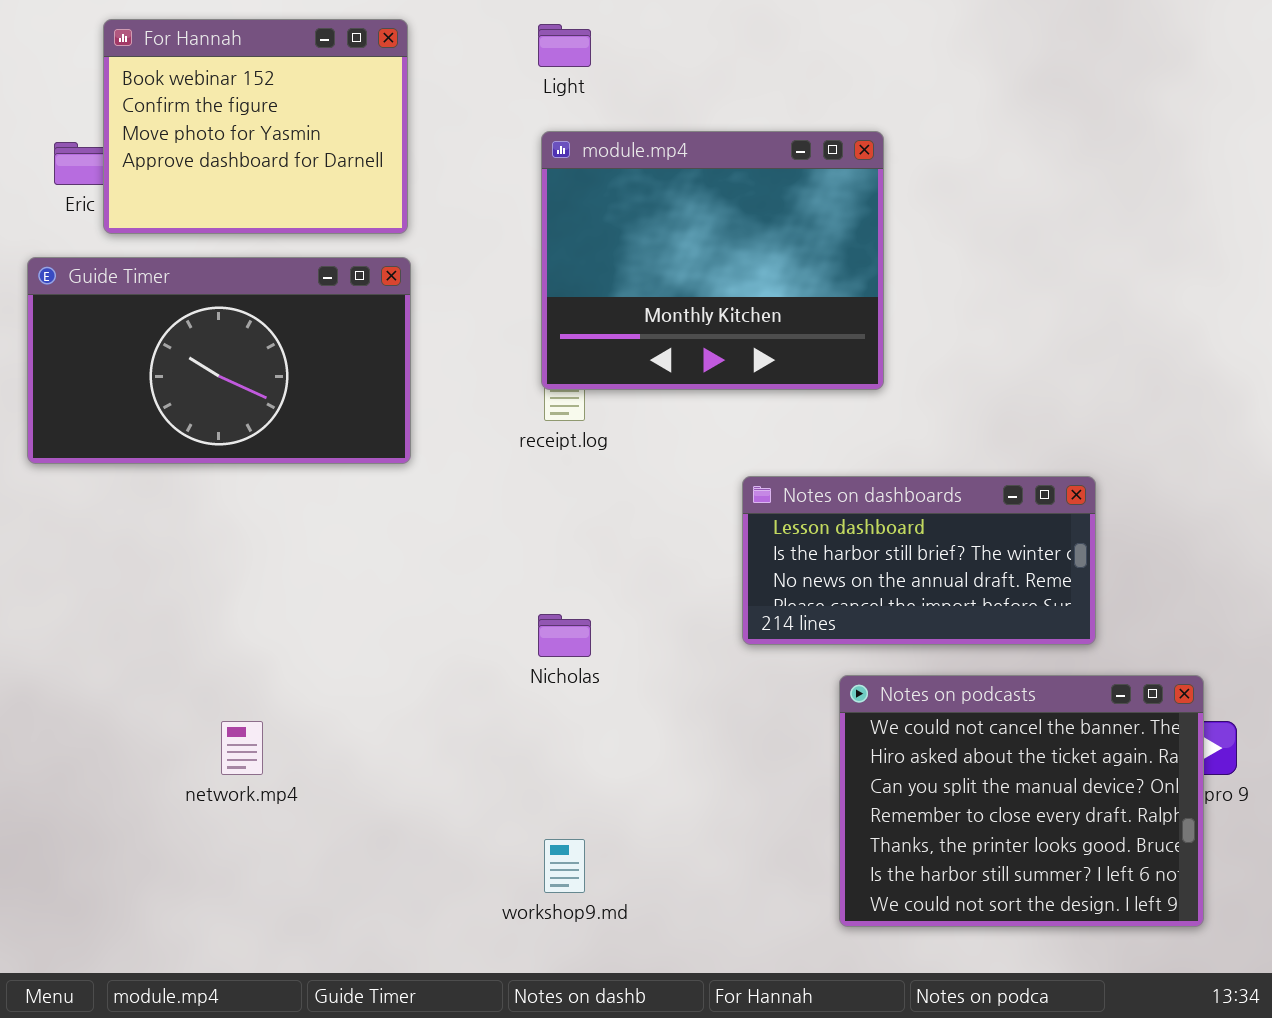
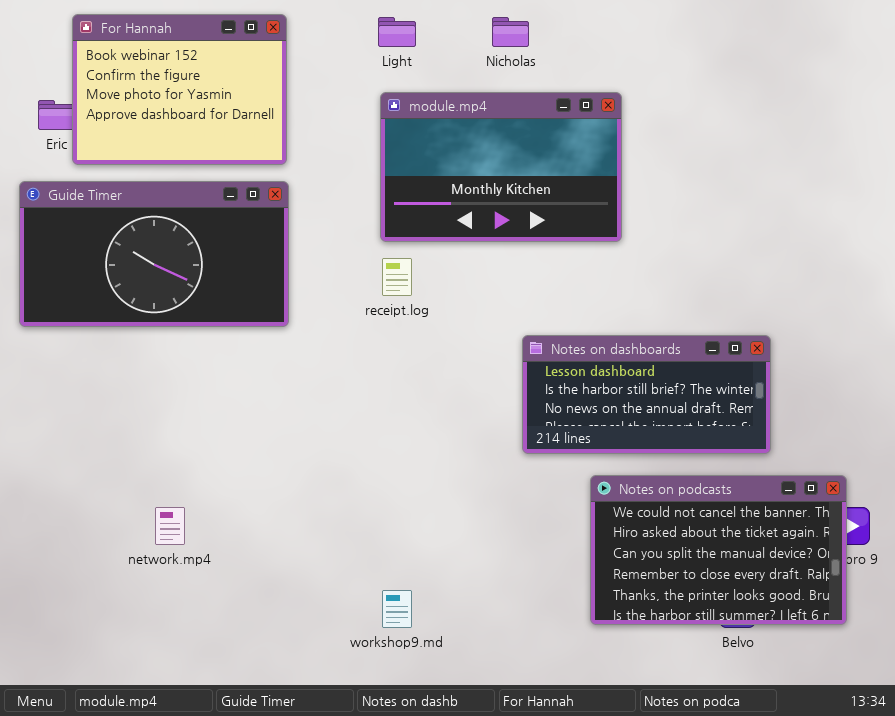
module.mp4: [541,131,884,390] -> [380,92,622,242], resized
Nicholas: [538,614,591,657] -> [492,17,529,47], moved
Notes on podcasts: [839,675,1204,927] -> [590,475,847,625], resized

